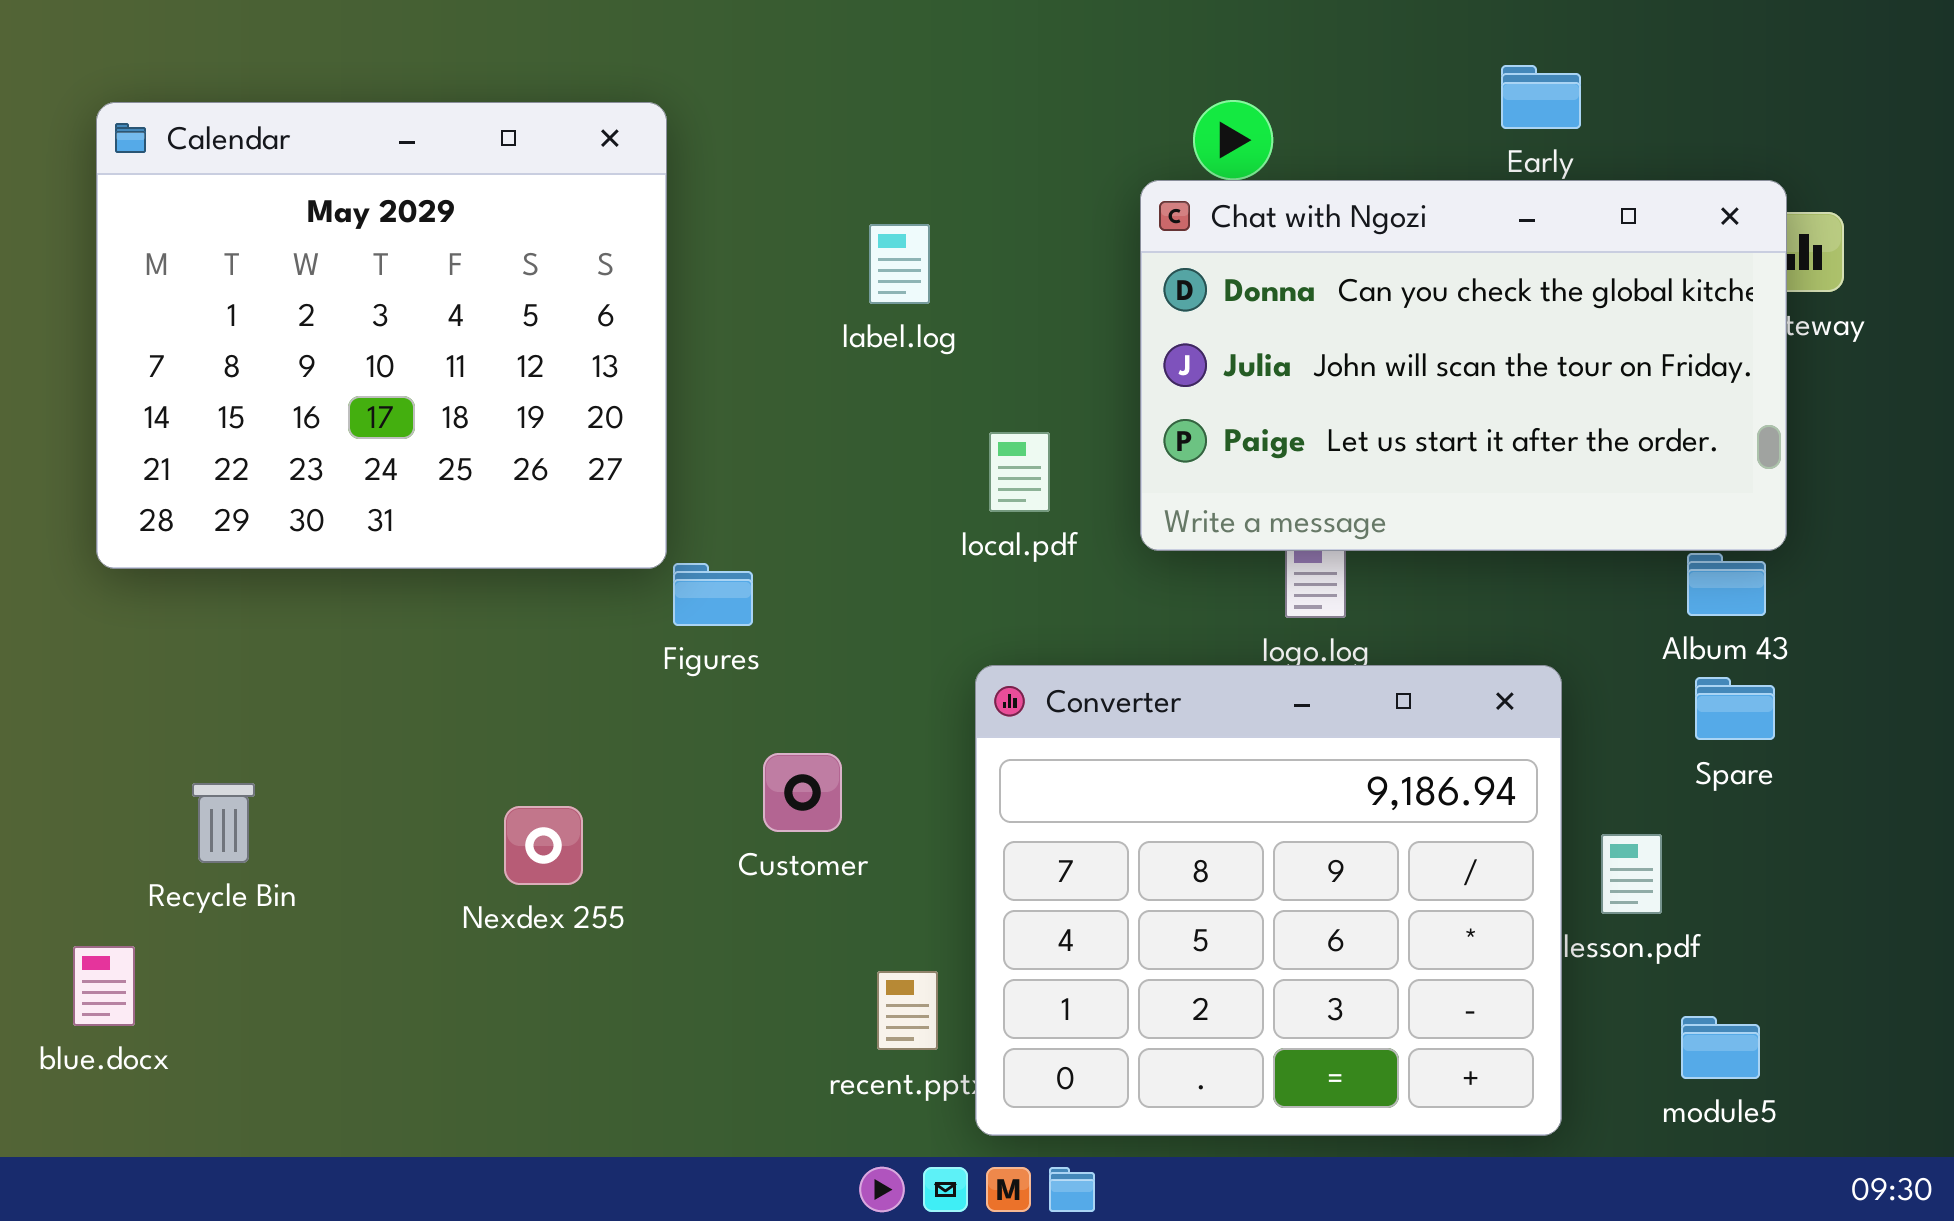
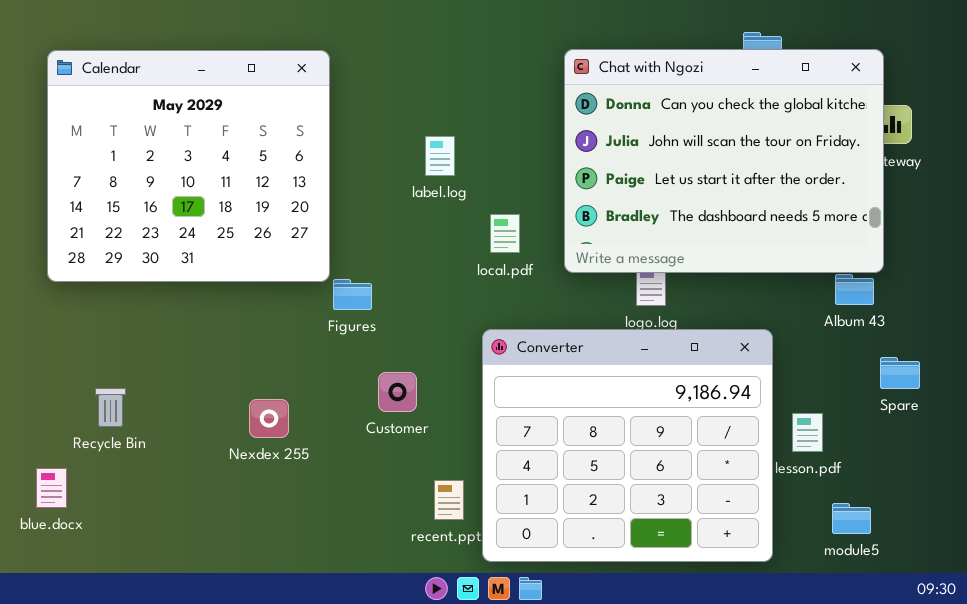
Chat with Ngozi: [1140,180,1787,551] -> [564,49,884,273], resized
label.log: [869,224,930,304] -> [425,136,455,176], moved
Spare: [1695,677,1775,740] -> [880,357,920,389], moved

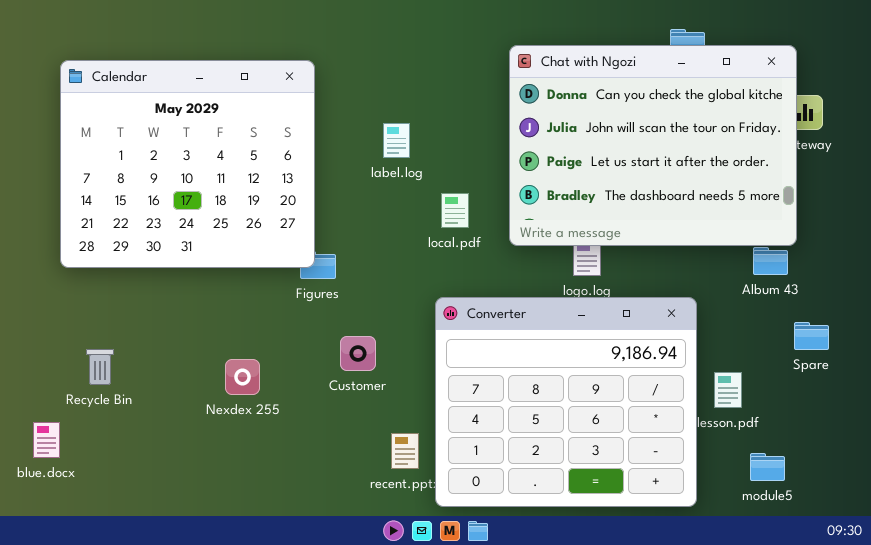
Calendar: [47,50,330,282] -> [60,60,315,268], moved

